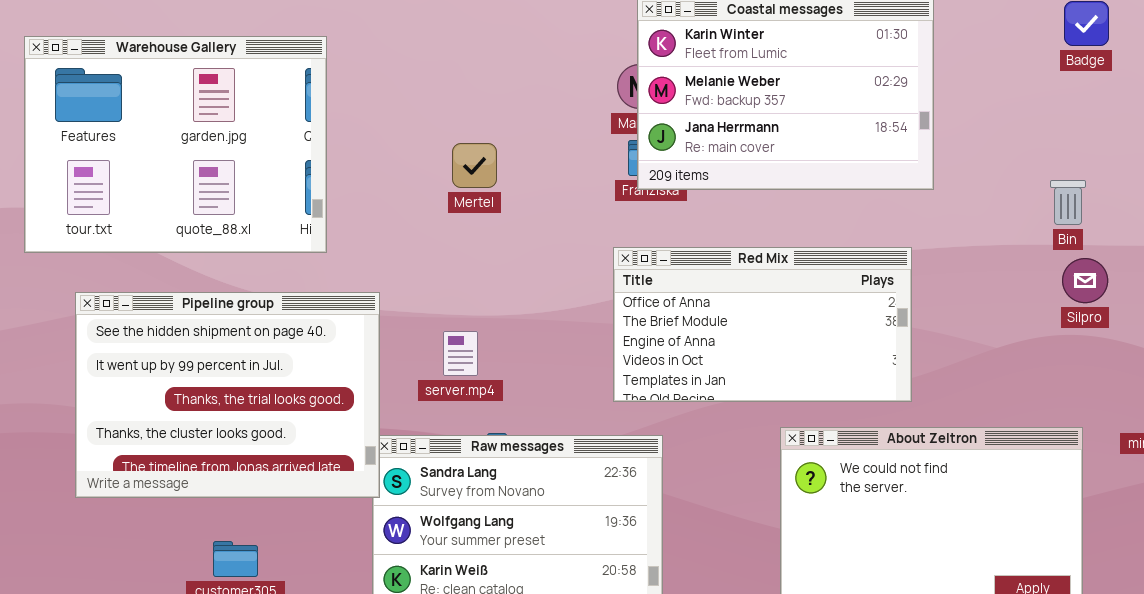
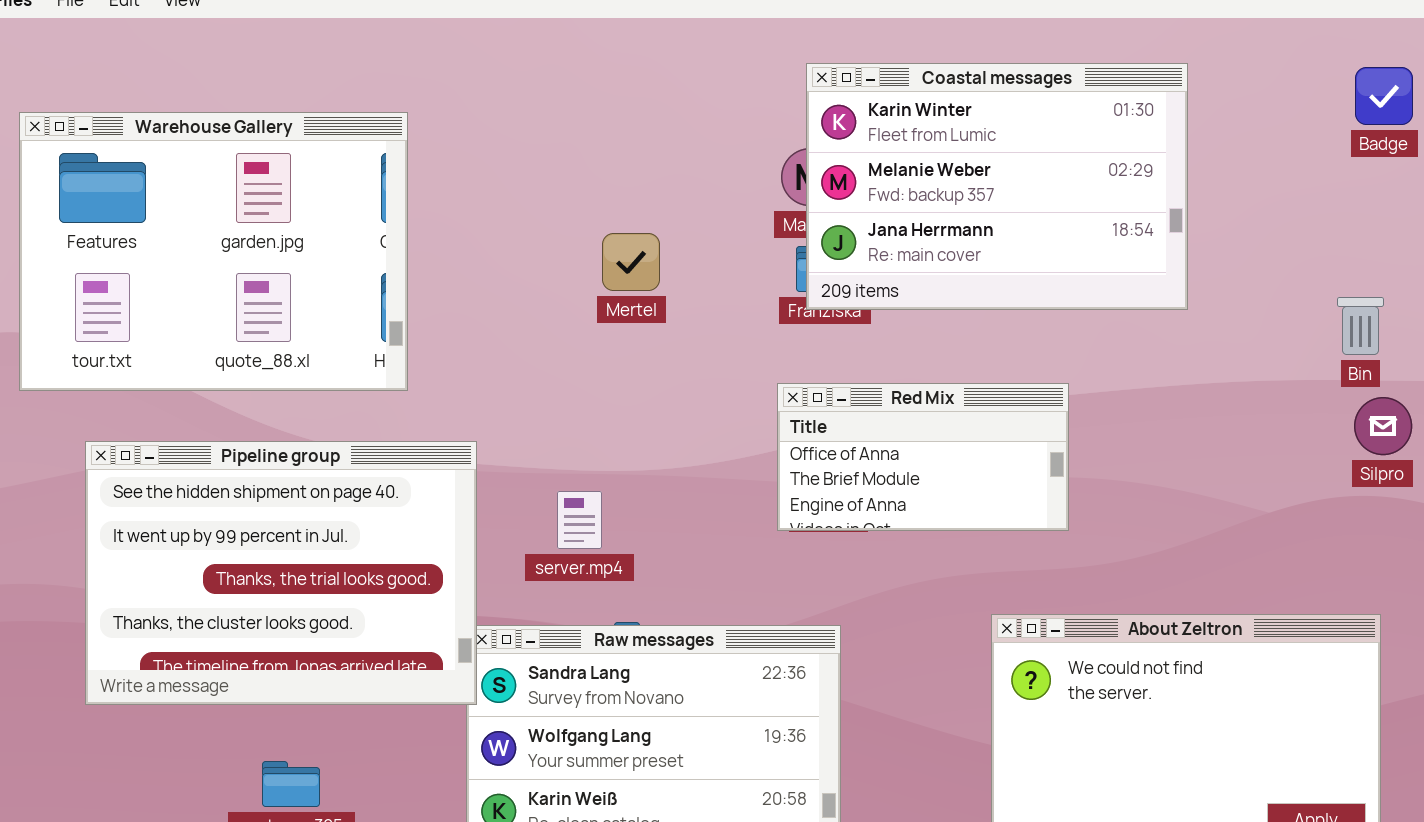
Mertel: [452,143,497,188] -> [602,233,660,291], moved
Red Mix: [613,247,912,402] -> [777,383,1069,531], resized

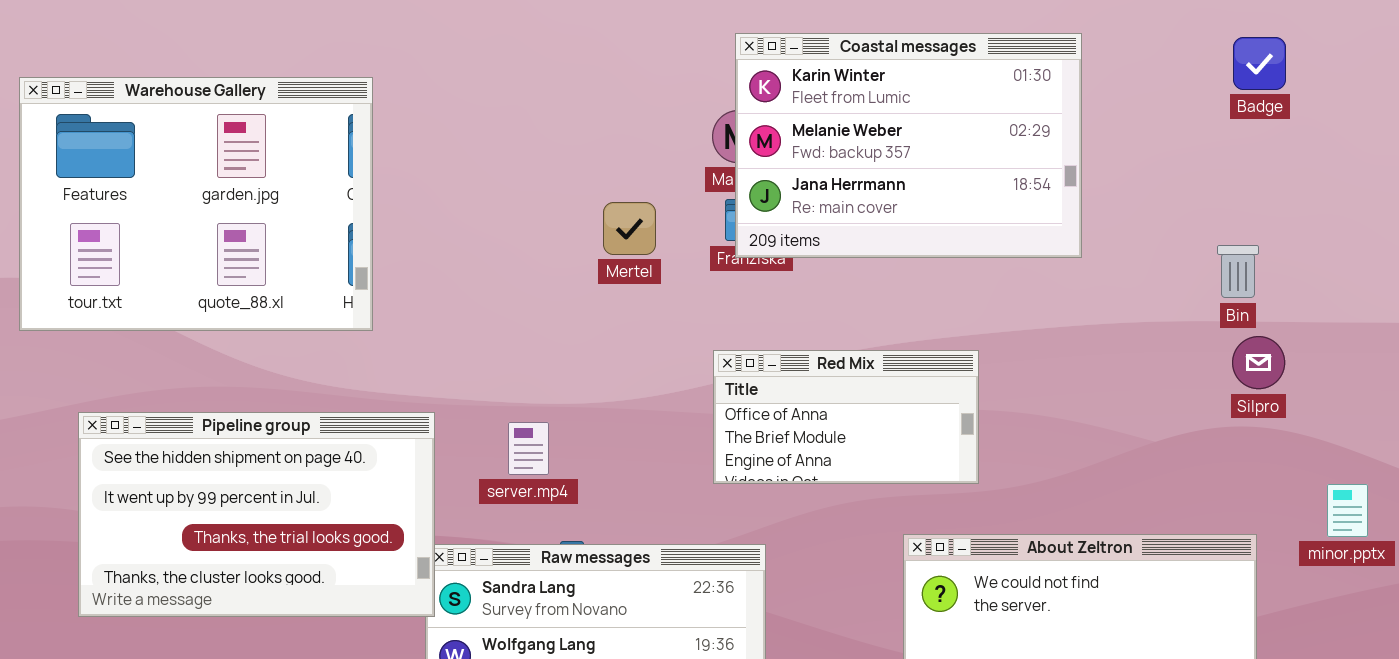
Mertel: [602,233,660,291] -> [603,202,656,255], moved
Red Mix: [777,383,1069,531] -> [713,350,979,484], moved
Pipeline group: [85,441,477,705] -> [78,412,435,617], resized

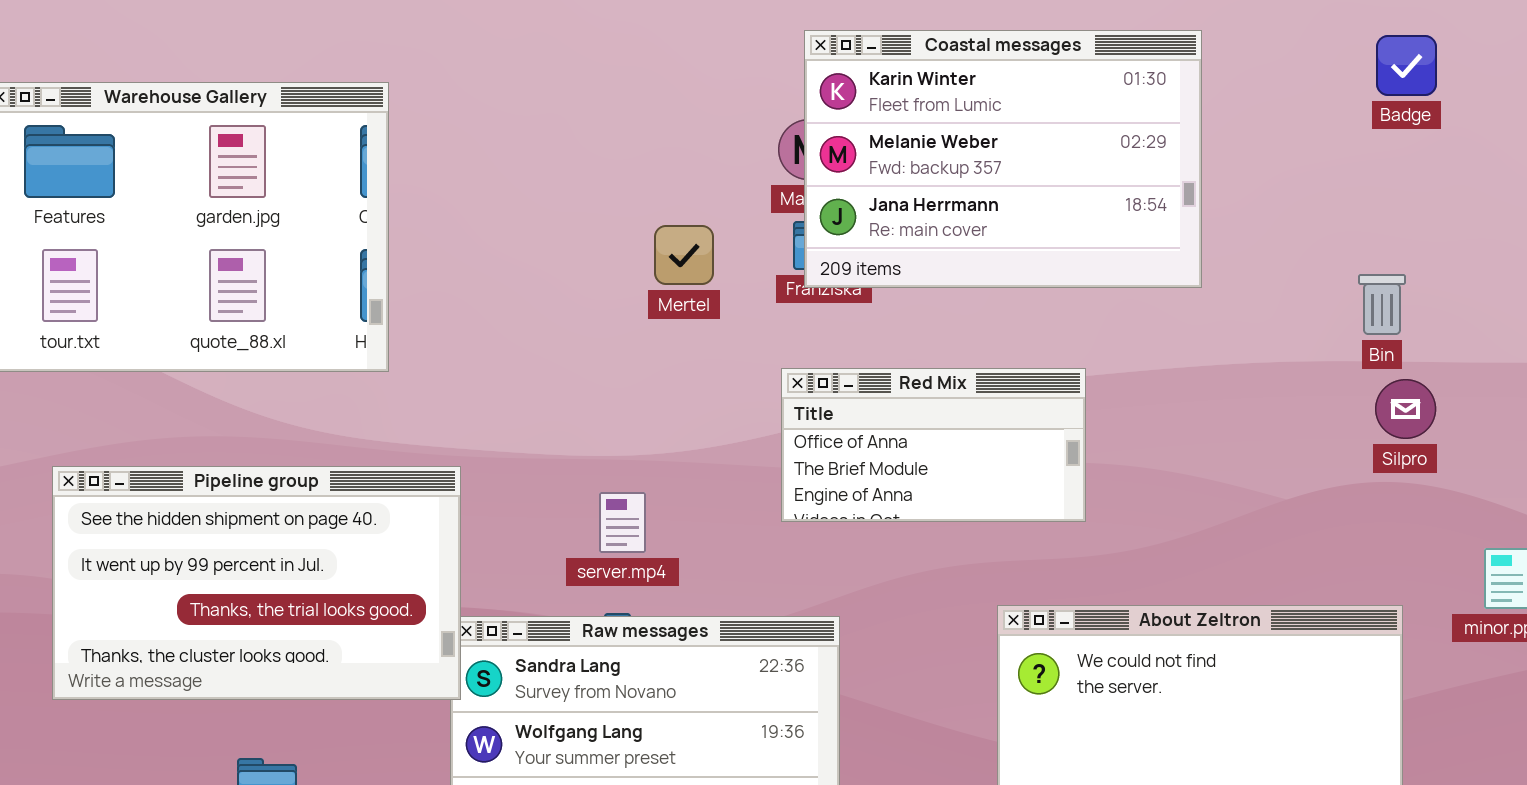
Red Mix: [713,350,979,484] -> [781,368,1086,522], moved
server.mp4: [508,422,549,475] -> [599,492,646,553], moved

